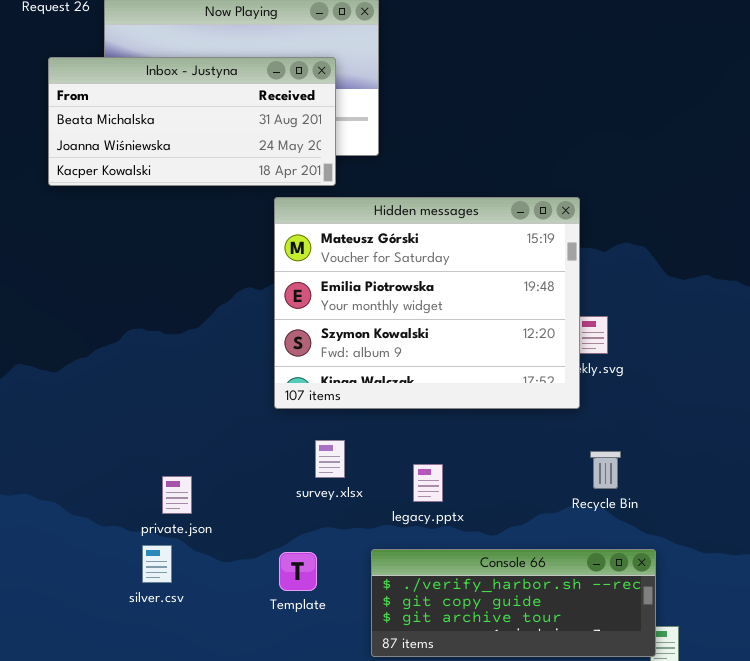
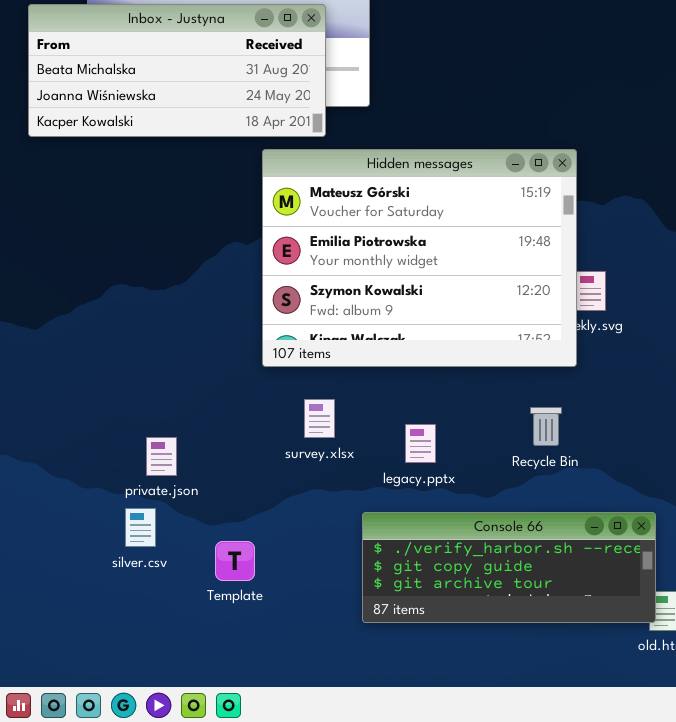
Recycle Bin: [590,451,621,489] -> [530,407,562,446], moved
Template: [279,552,317,591] -> [215,541,255,581], moved

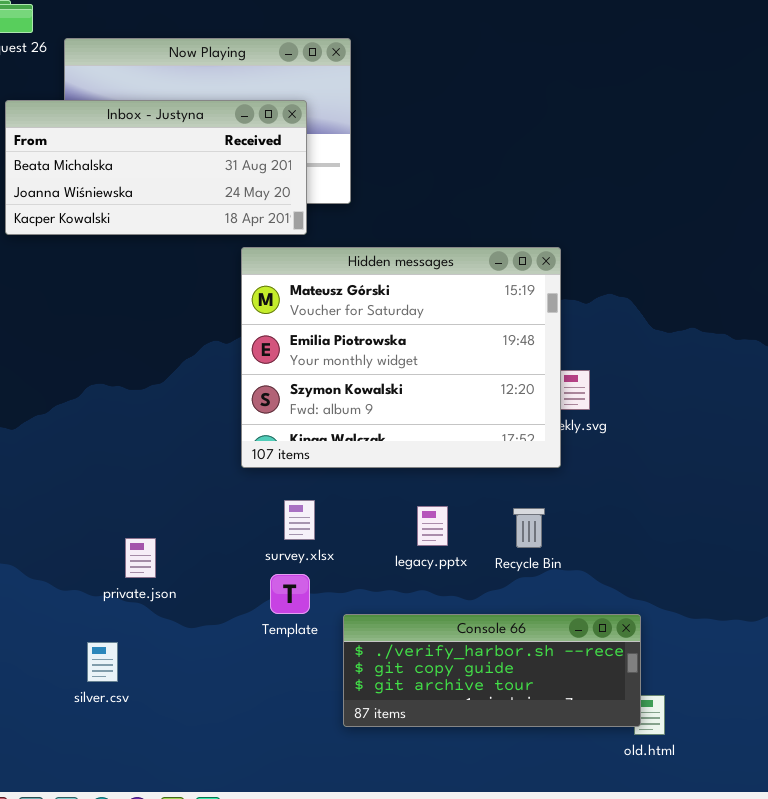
legacy.pptx: [405,424,436,463] -> [417,506,448,546], moved
silver.csv: [125,508,156,547] -> [87,642,118,682], moved
Template: [215,541,255,581] -> [270,574,310,614], moved

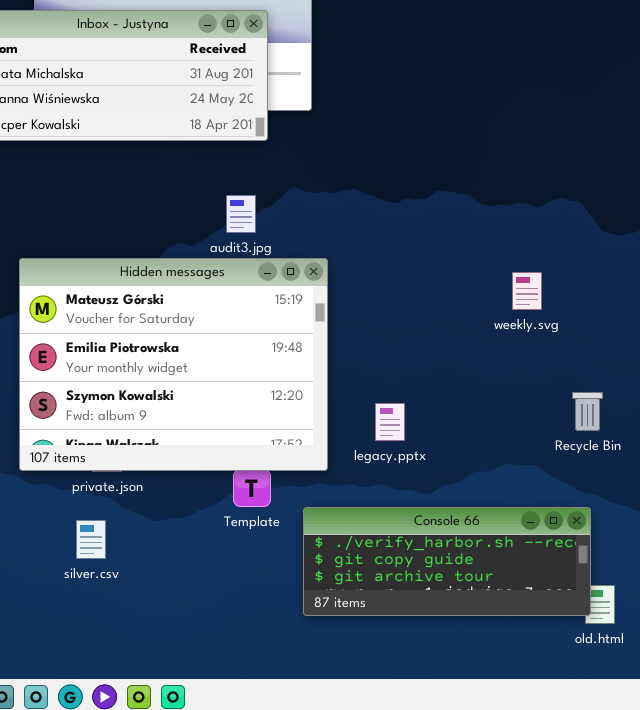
Hidden messages: [241,247,561,468] -> [19,258,328,471], moved
Recycle Bin: [513,508,545,548] -> [572,392,603,431], moved
silver.csv: [87,642,118,682] -> [76,520,106,559], moved

